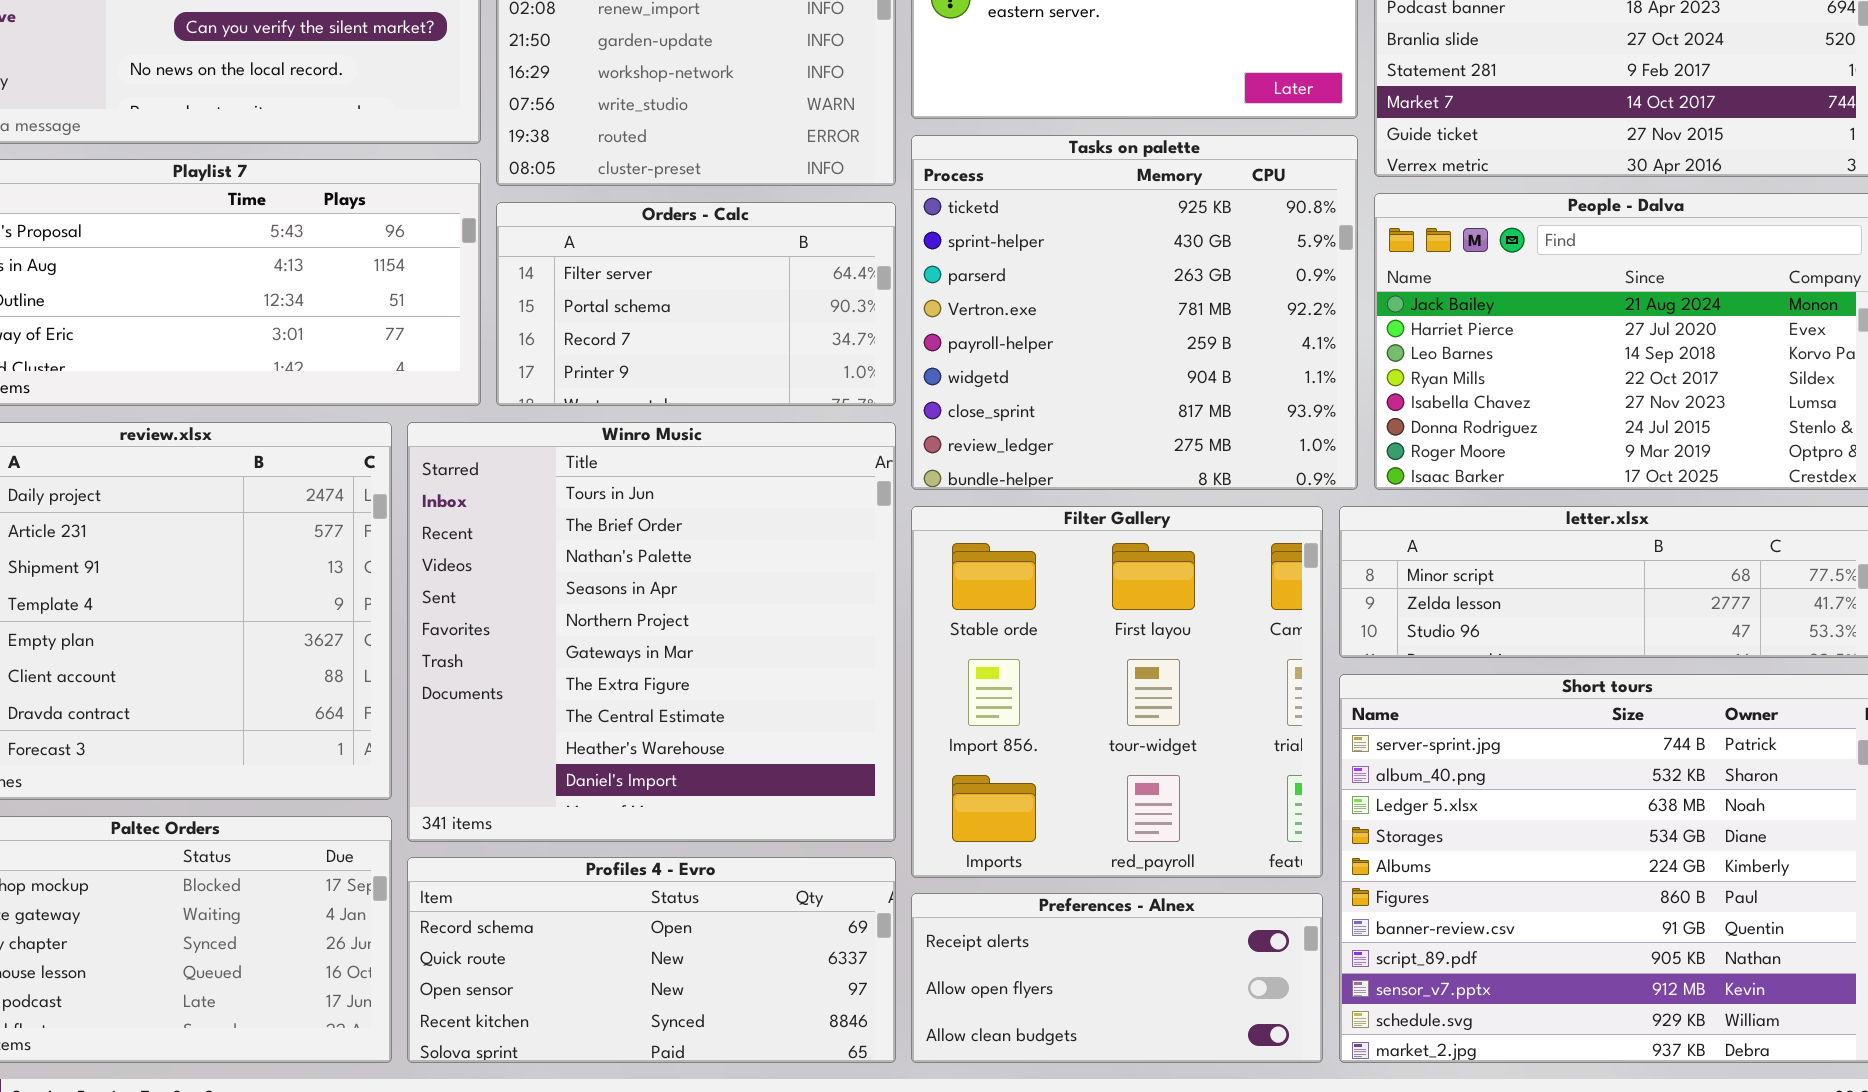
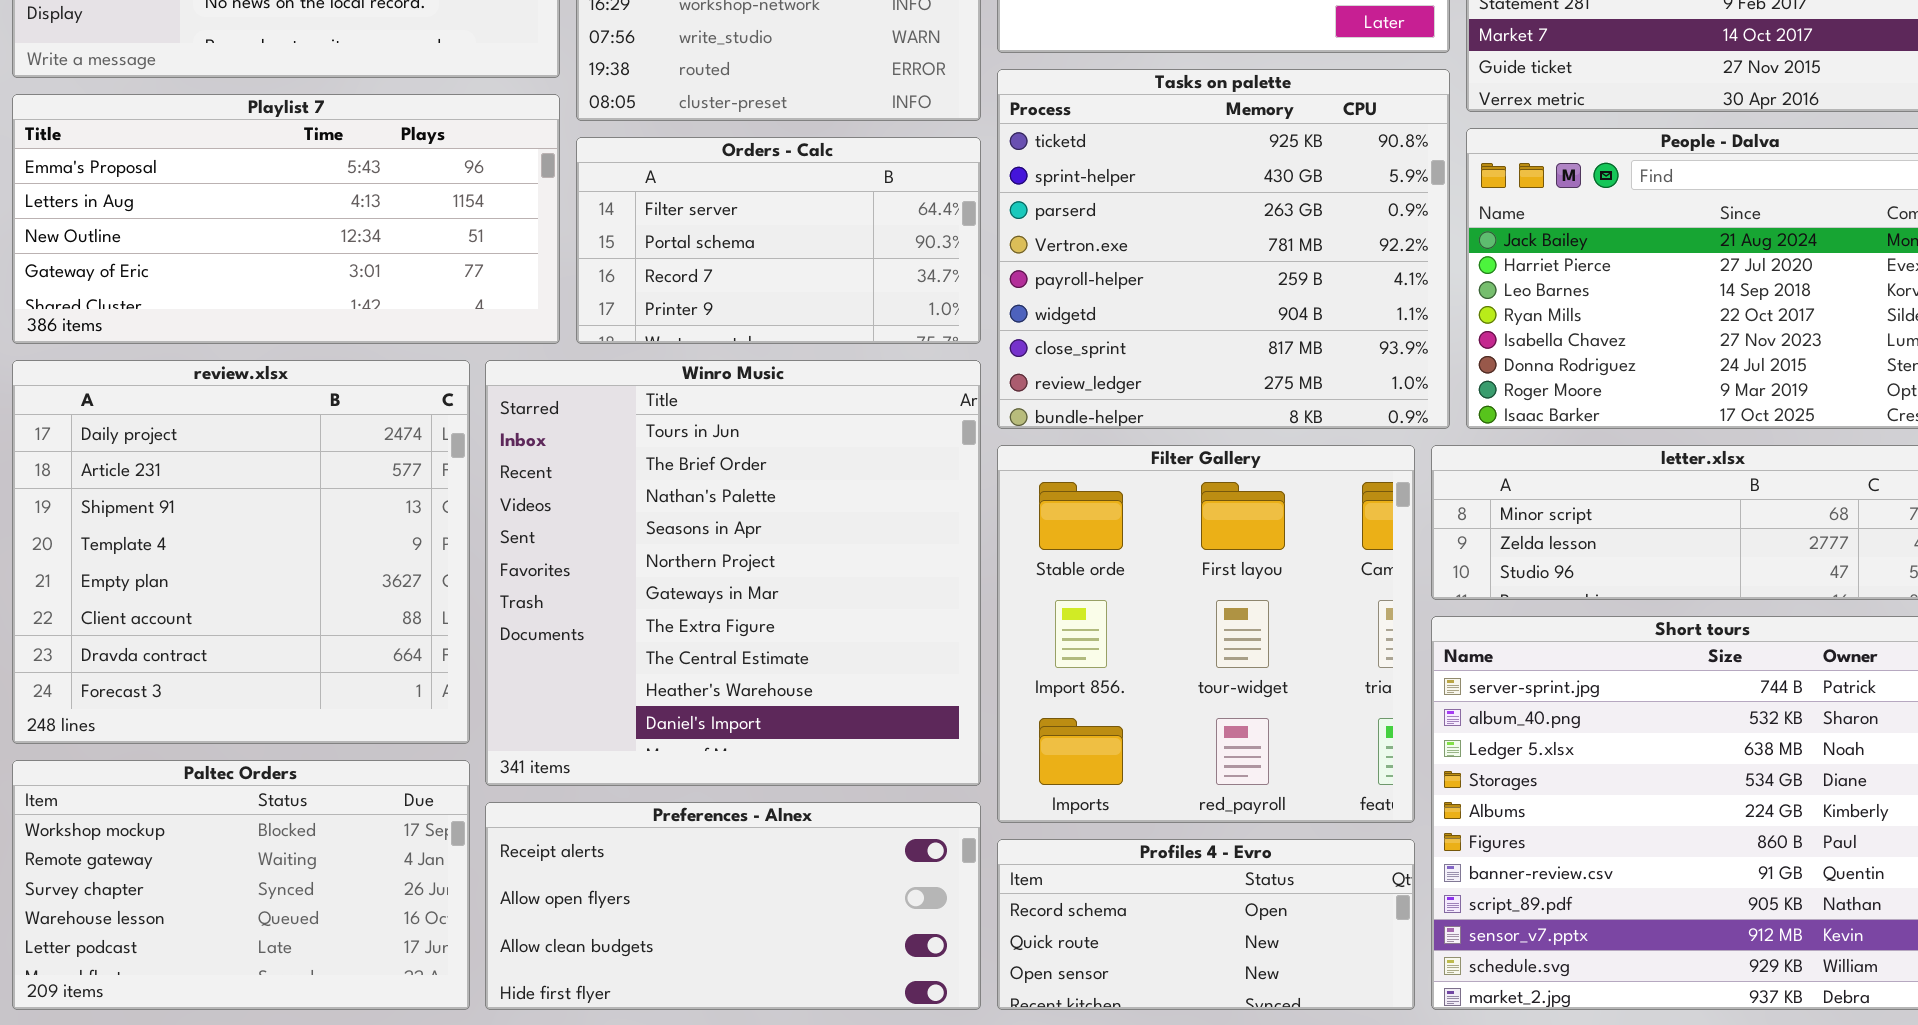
Profiles 4 - Evro: [407,857,896,1063] -> [997,839,1415,1010], moved, resized
Preferences - Alnex: [911,893,1323,1063] -> [485,802,981,1010], moved, resized

